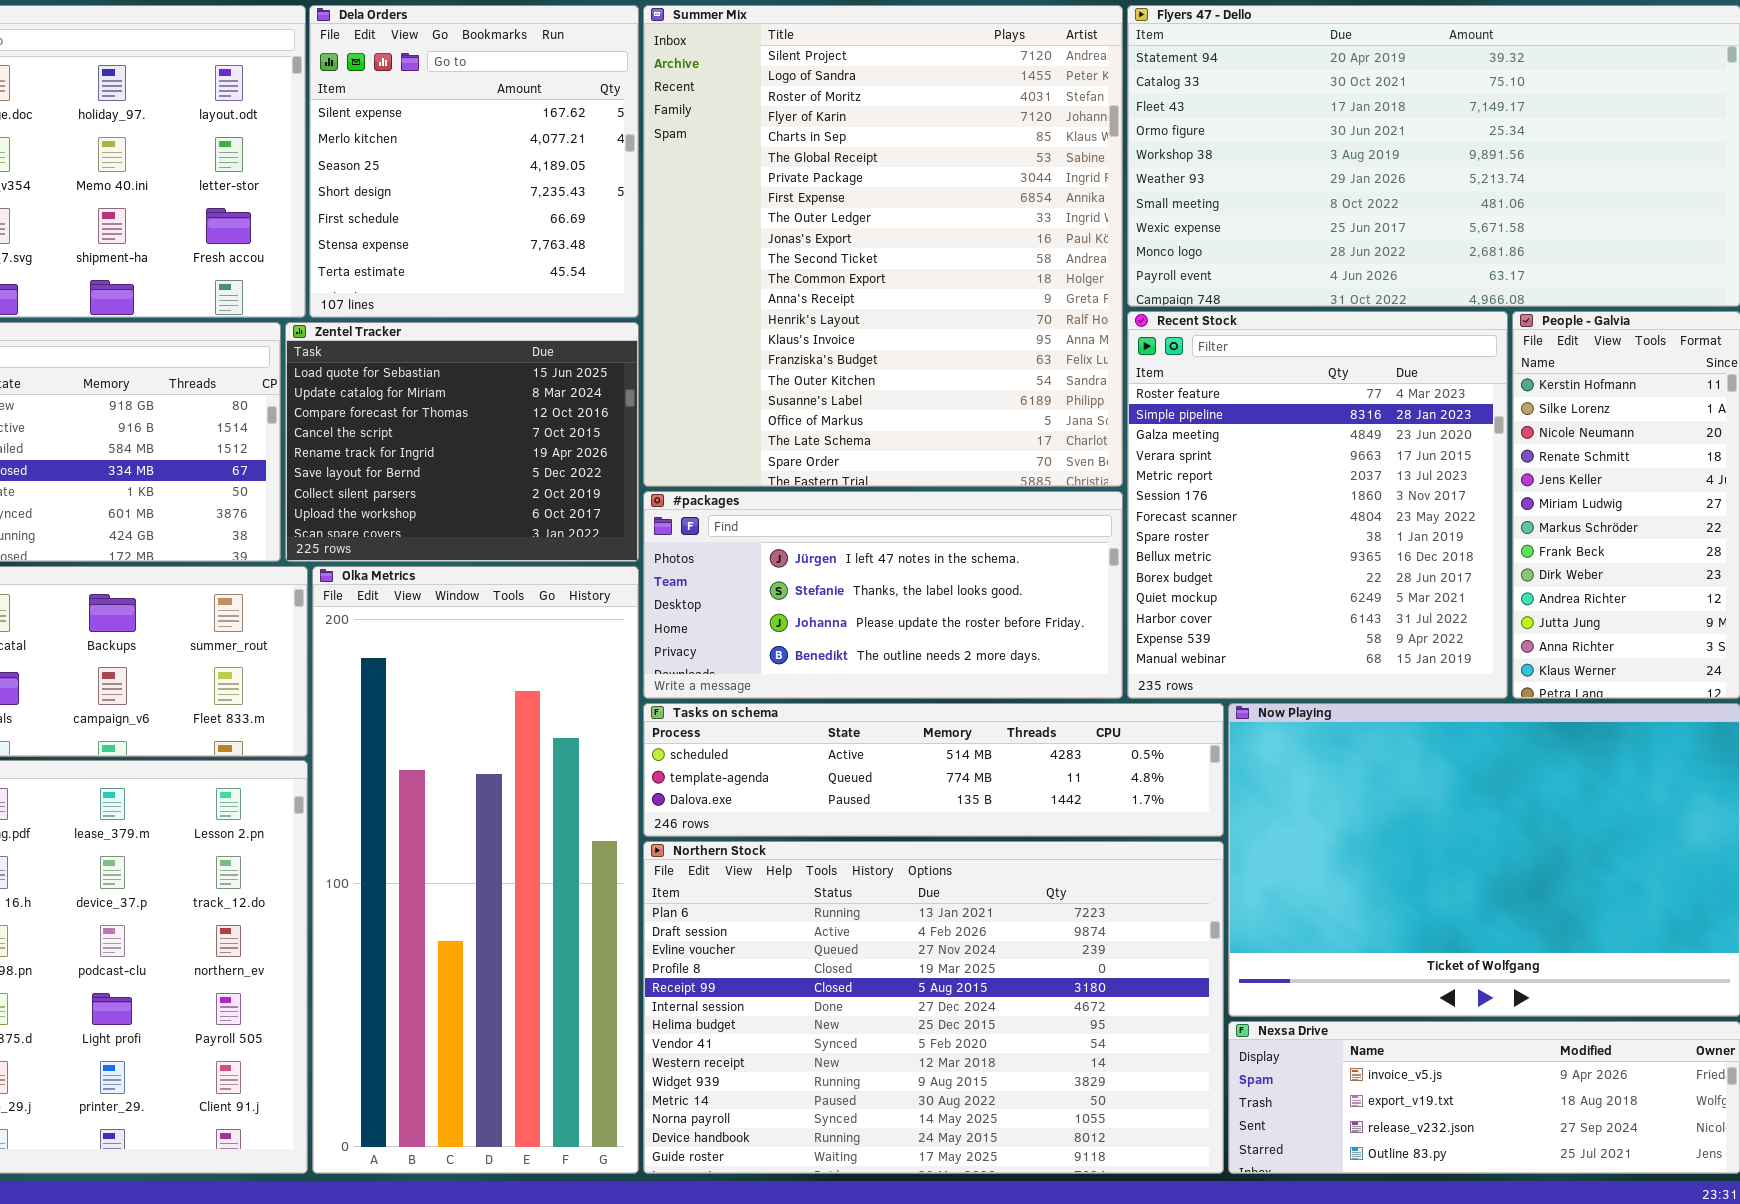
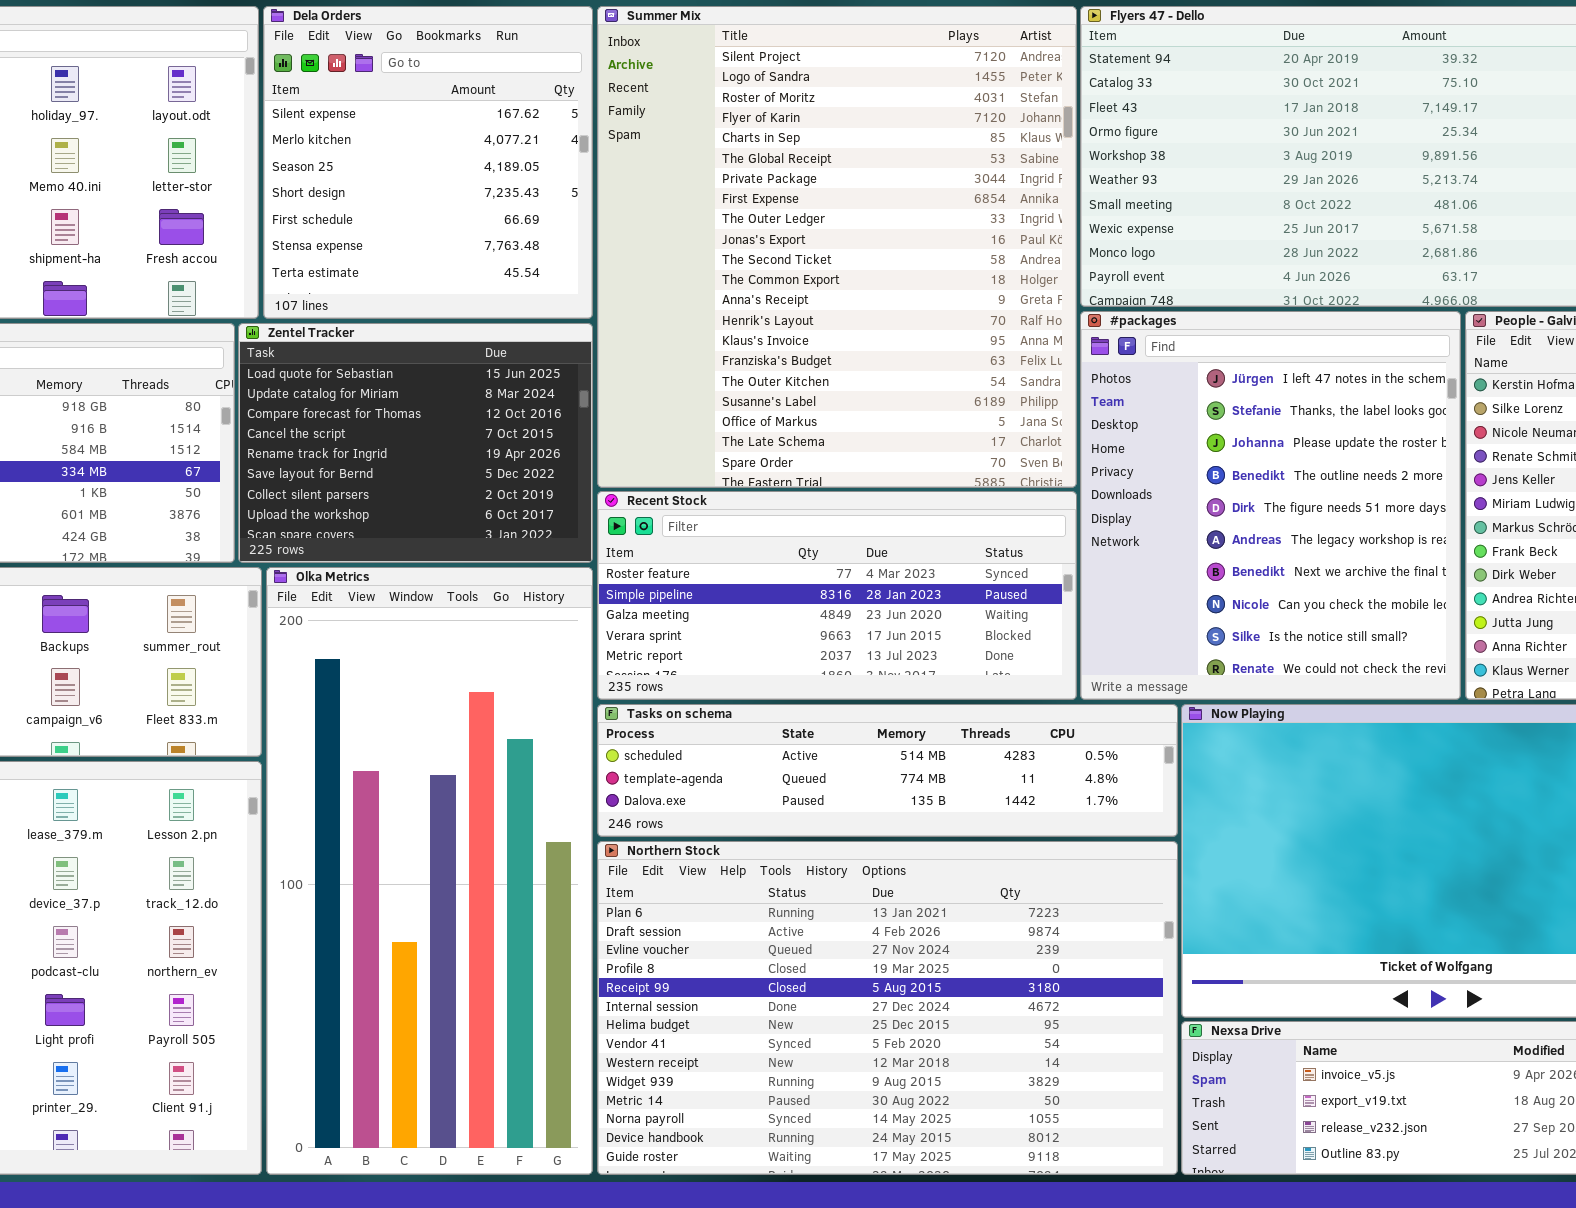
Recent Stock: [1127,311,1508,699] -> [597,491,1077,700], moved, resized
#packages: [643,491,1123,699] -> [1080,311,1461,700], moved, resized

